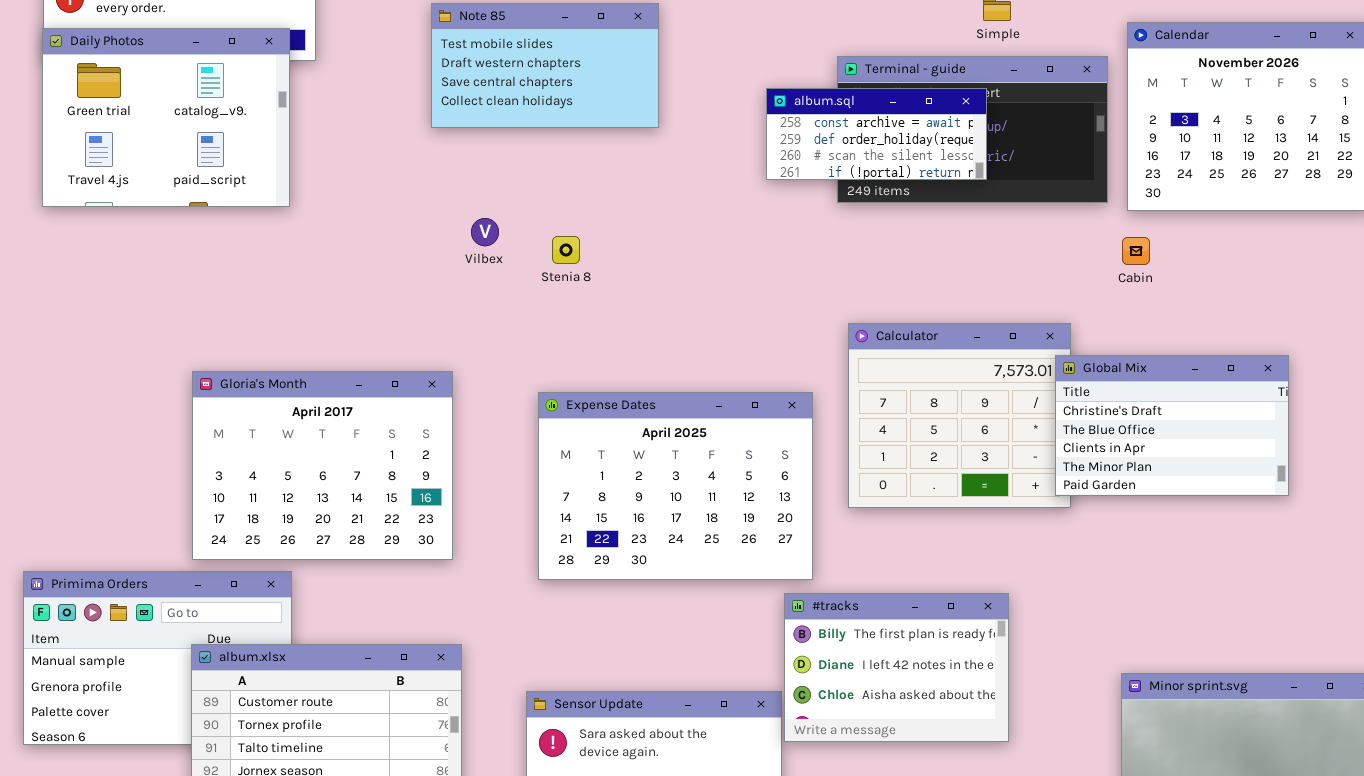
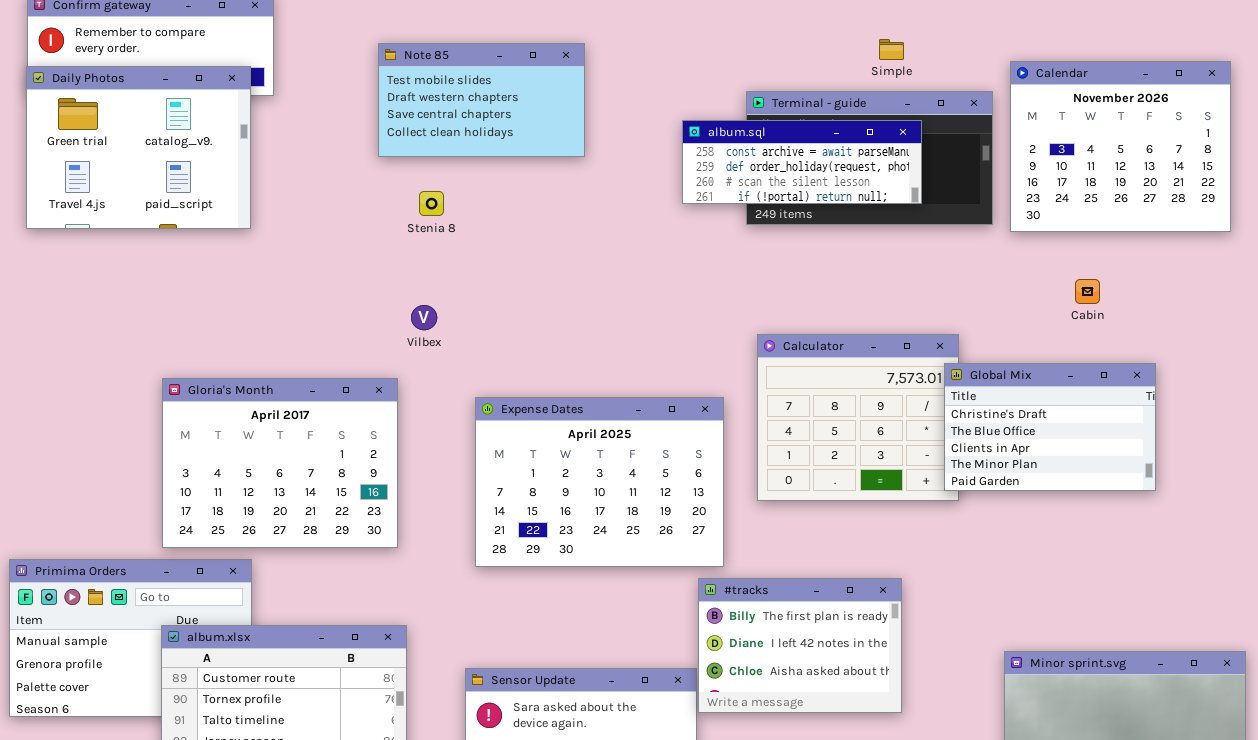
album.sql: [766,88,987,180] -> [682,120,922,204], resized
Vilbex: [471,218,499,246] -> [411,305,437,330], moved
Stenia 8: [552,236,580,264] -> [419,191,444,216], moved
Cabin: [1122,237,1150,265] -> [1075,279,1100,304], moved

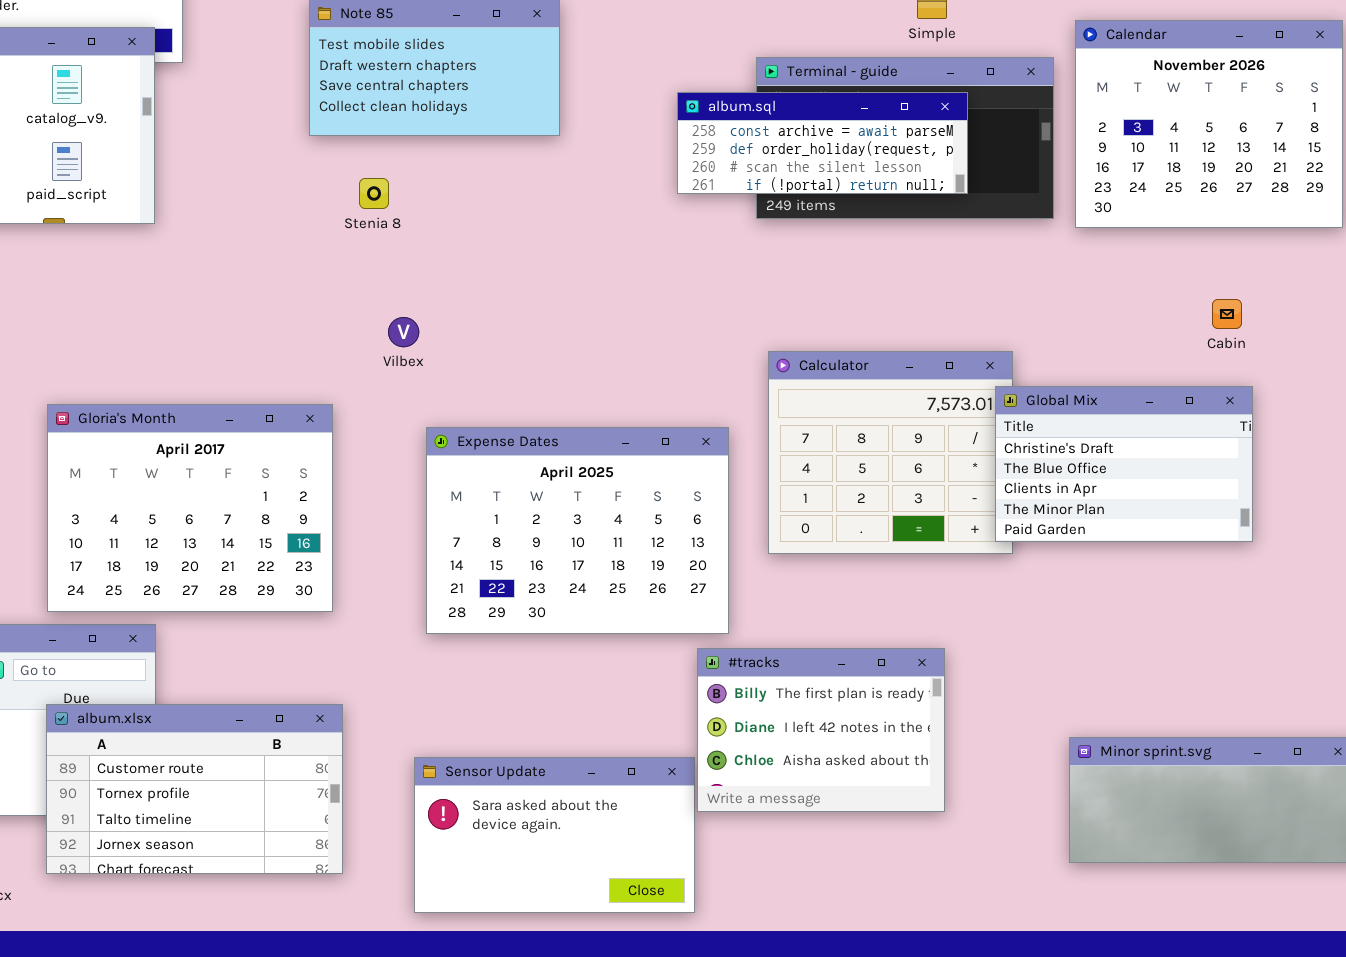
Cabin: [1075,279,1100,304] -> [1212,299,1242,329], moved
Vilbex: [411,305,437,330] -> [388,317,419,347], moved

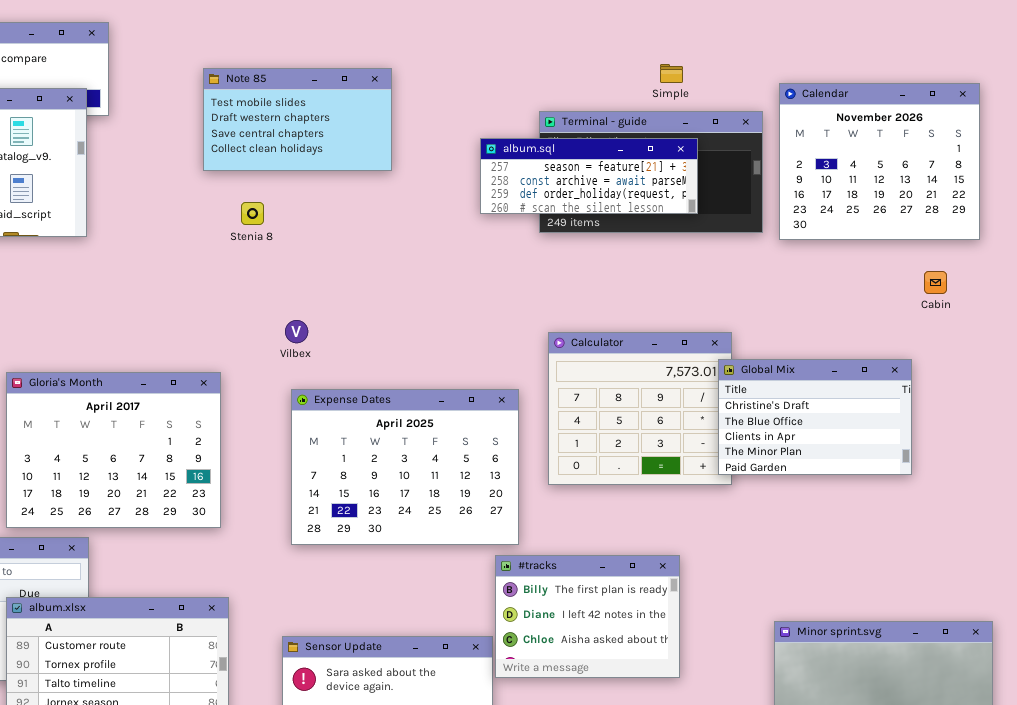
album.sql: [677,92,968,194] -> [480,138,698,214], scrolled up 1 row
Cabin: [1212,299,1242,329] -> [924,271,947,294], moved
Vilbex: [388,317,419,347] -> [285,320,308,343], moved

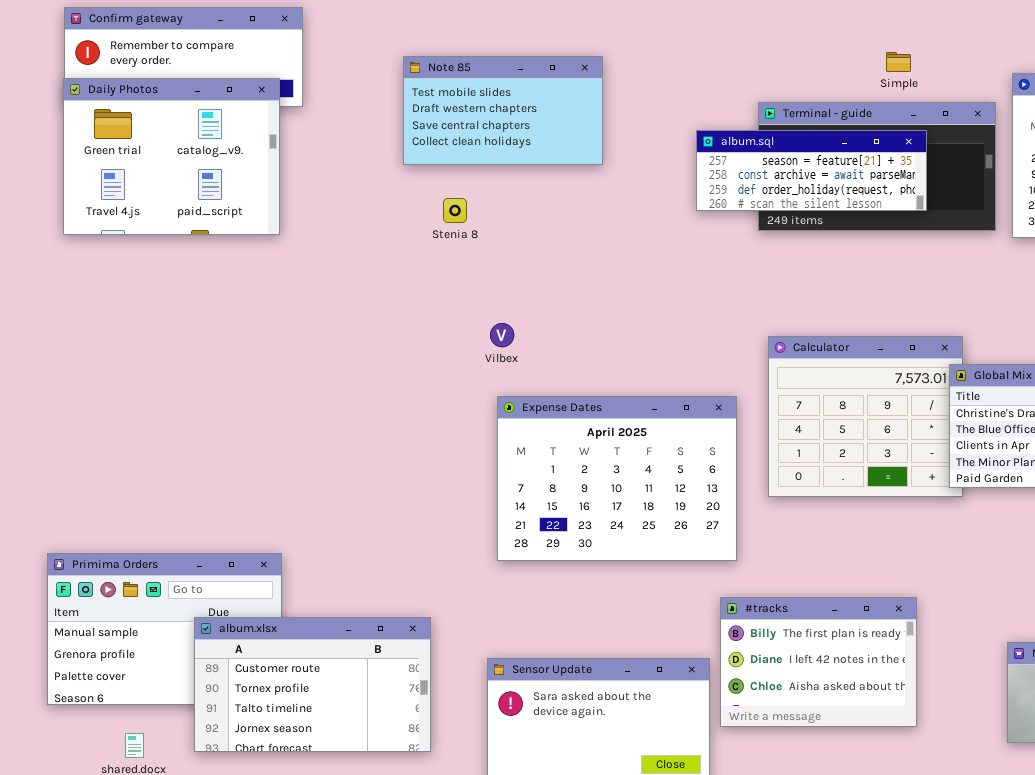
Gloria's Month: [6,372,221,528] -> none, closed
#tracks: [495,555,680,678] -> [720,597,917,727], moved

